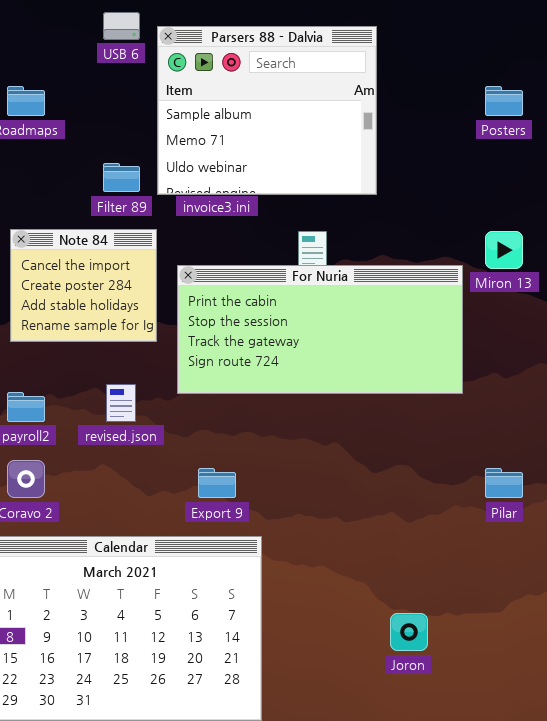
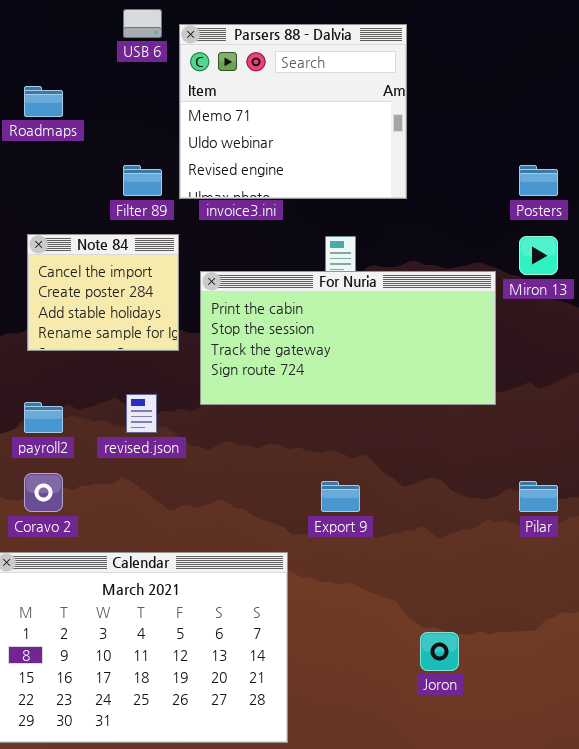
Parsers 88 - Dalvia: [157,26,377,195] -> [179,24,407,199], scrolled down 1 row
Posters: [485,86,523,116] -> [519,165,558,196], moved
Export 9: [198,468,236,498] -> [321,481,360,512], moved

